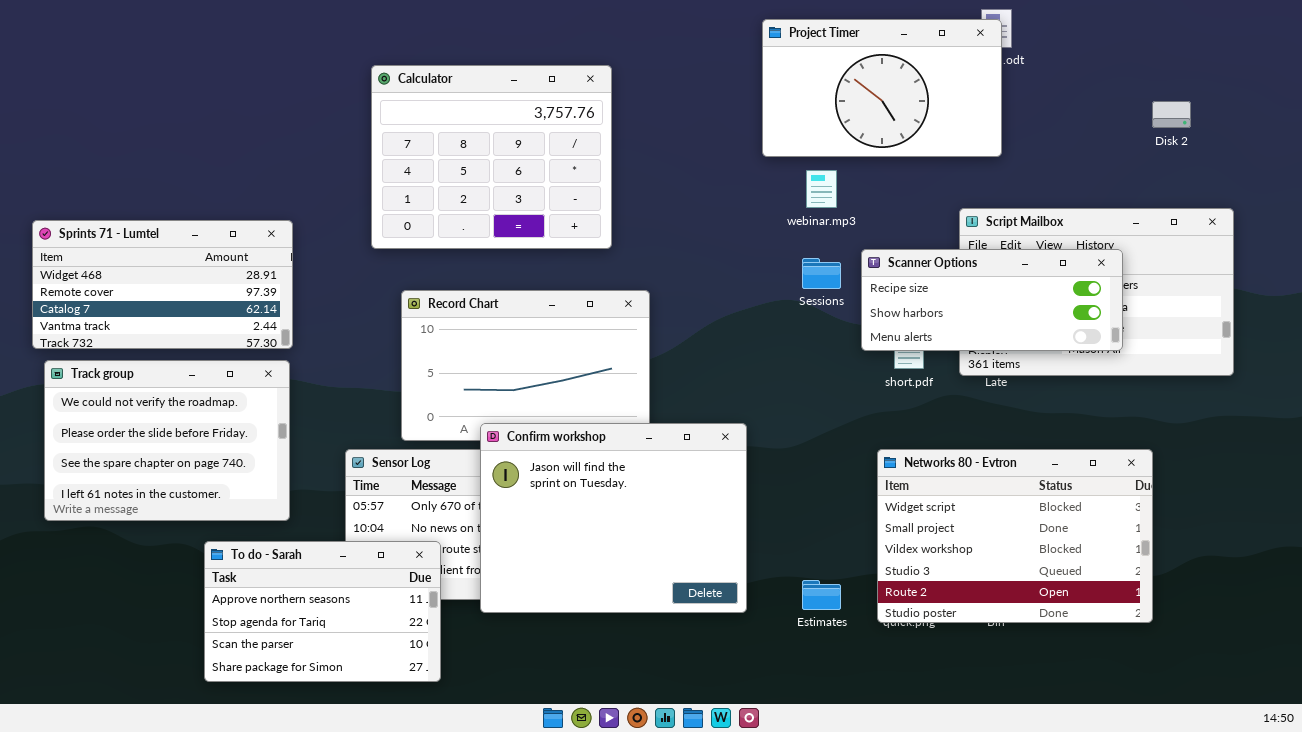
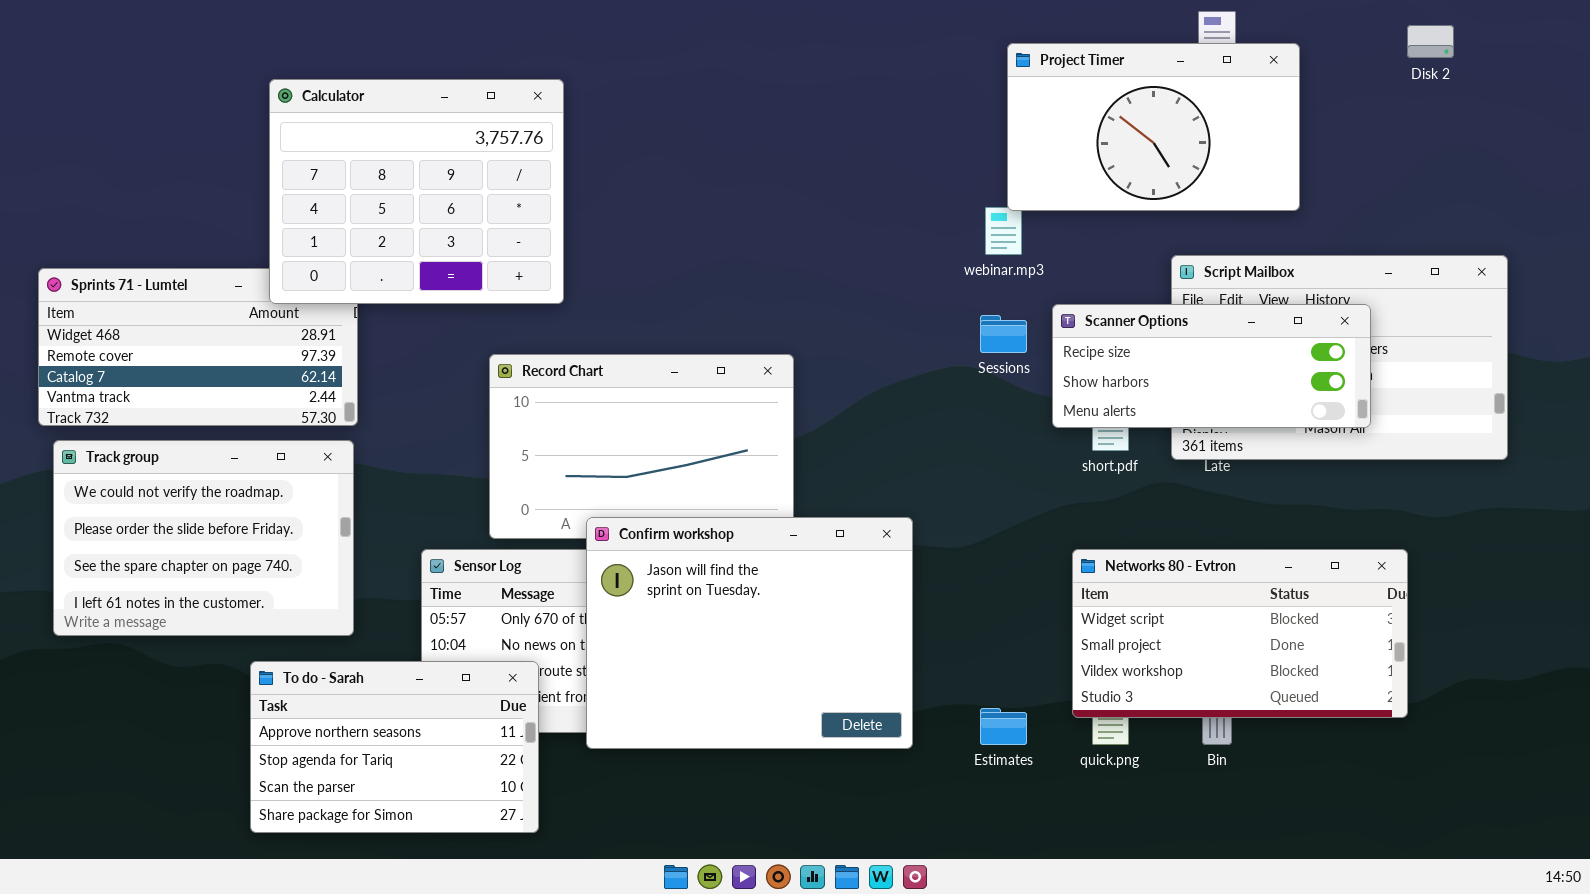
Project Timer: [762,19,1002,157] -> [1007,43,1300,211], moved
Calculator: [371,65,612,249] -> [269,79,564,304], moved
Disk 2: [1152,101,1191,128] -> [1407,25,1454,58], moved
Networks 80 - Evtron: [877,449,1153,623] -> [1072,549,1408,718], resized

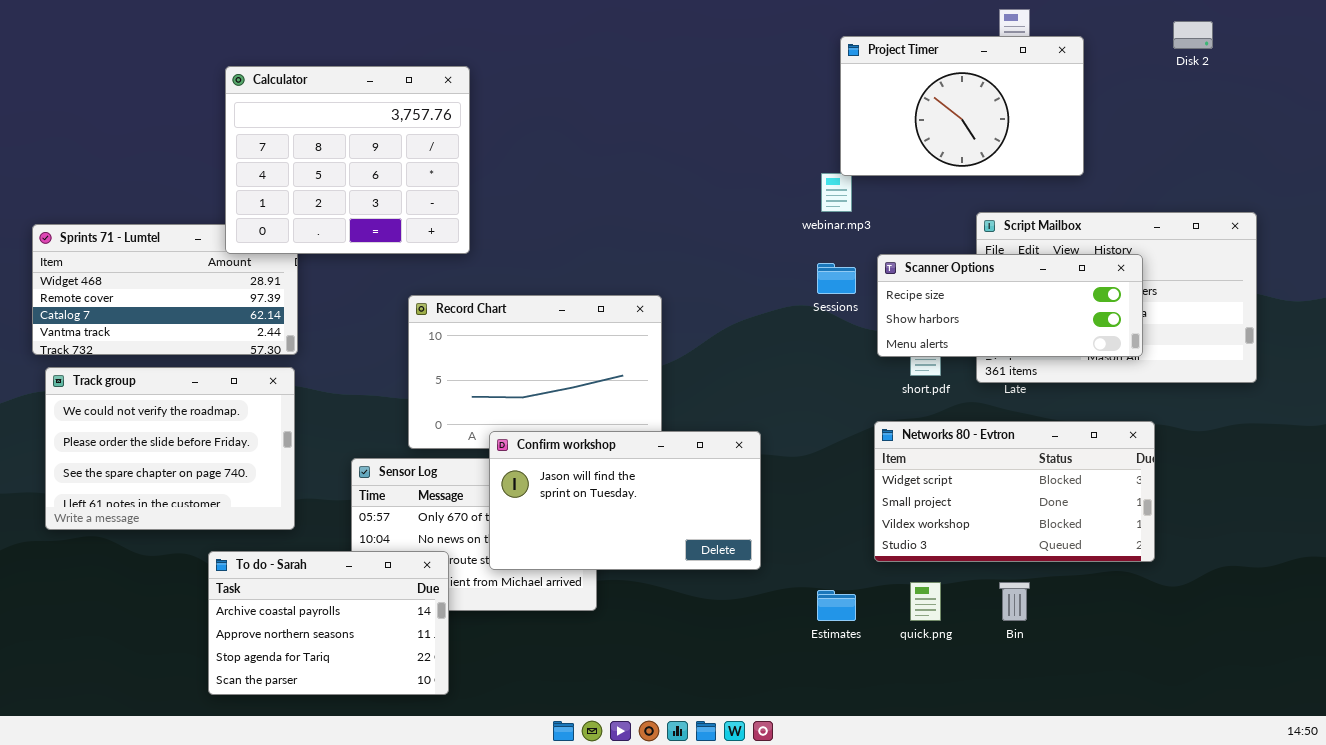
Confirm workshop: [586,517,913,749] -> [489,431,761,570], resized
Networks 80 - Evtron: [1072,549,1408,718] -> [874,421,1155,562], moved
To do - Sarah: [250,661,539,833] -> [208,551,449,695], scrolled up 1 row

